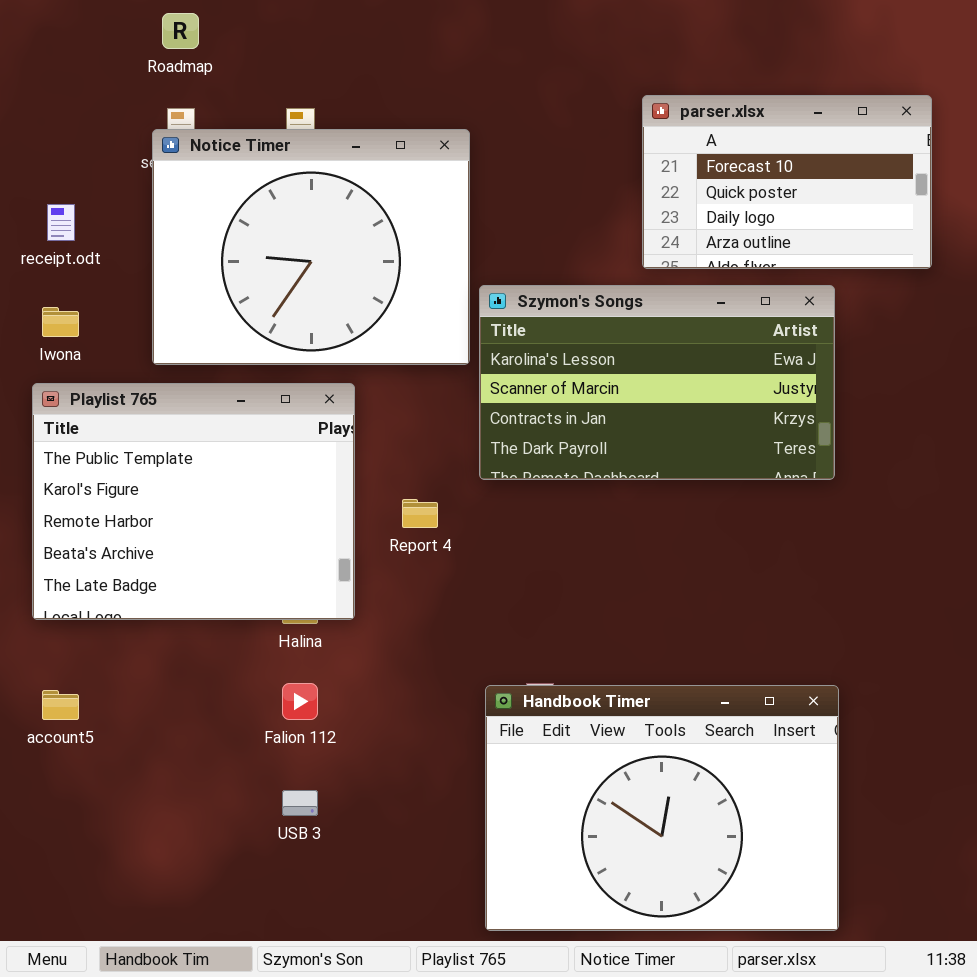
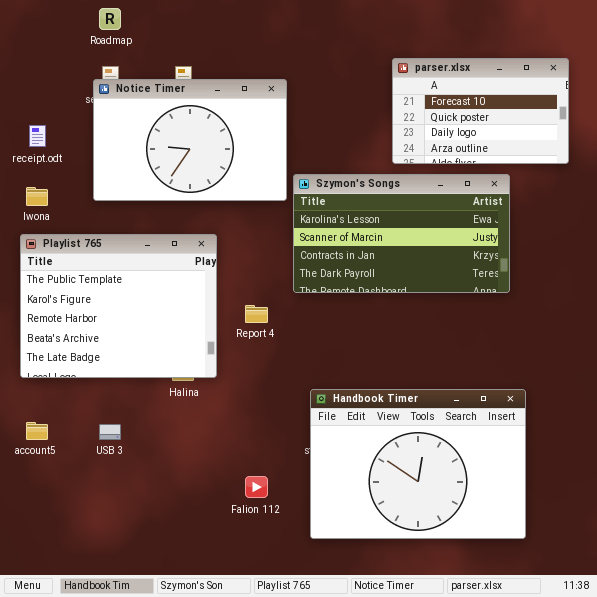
Notice Timer: [152,129,470,365] -> [93,79,287,201], resized
Falion 112: [282,683,318,720] -> [245,476,268,498], moved
Handbook Timer: [485,685,839,931] -> [310,389,526,539], moved
USB 3: [282,790,318,816] -> [99,424,121,440], moved

